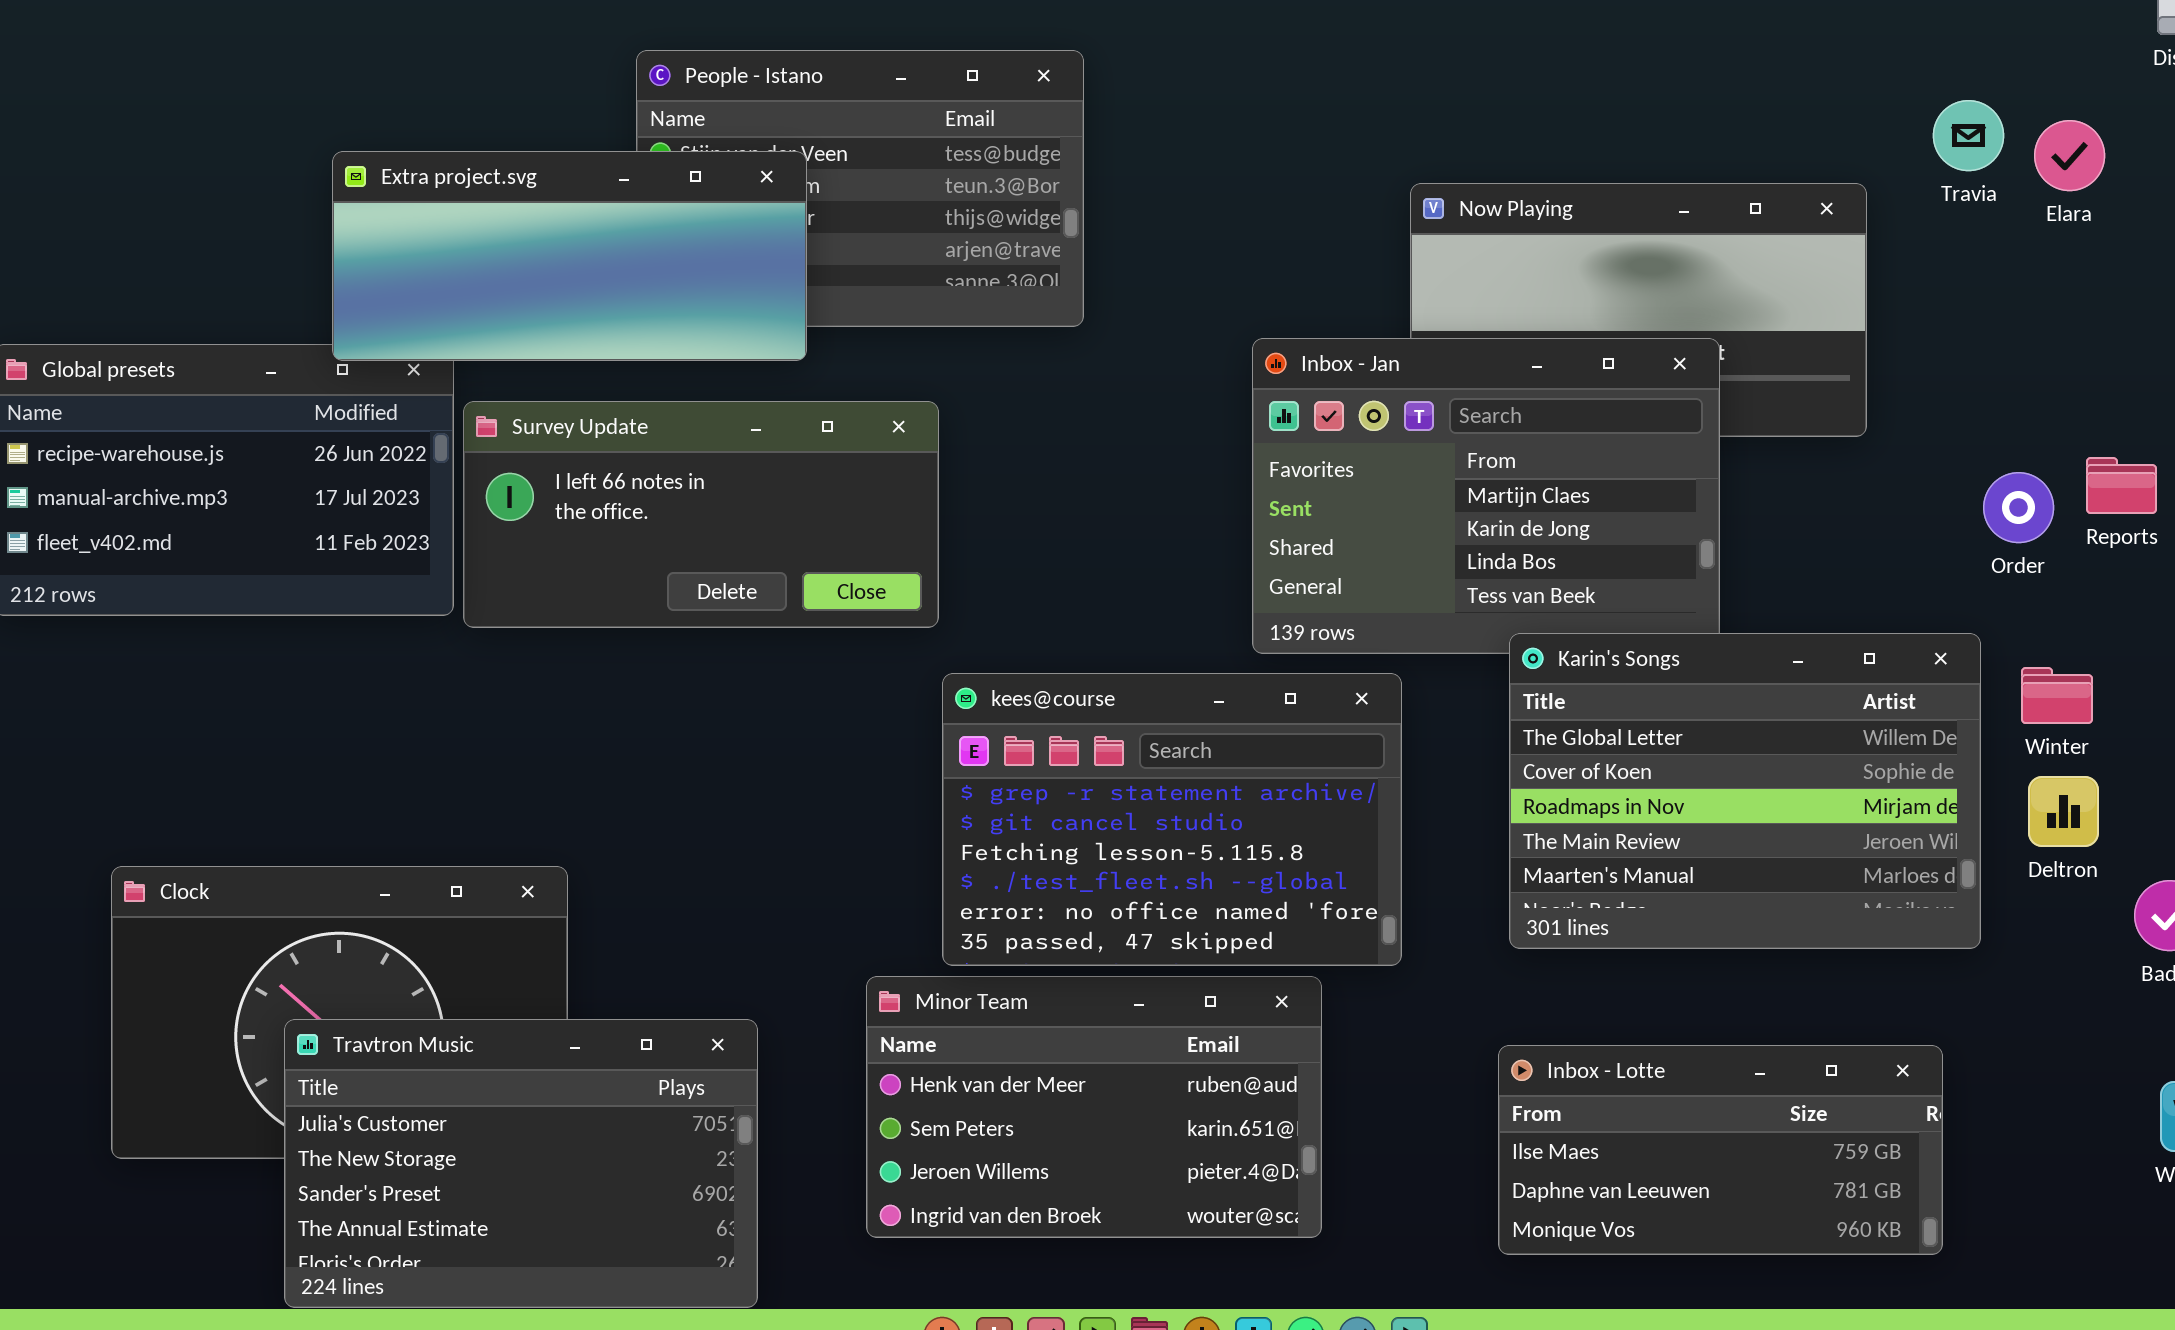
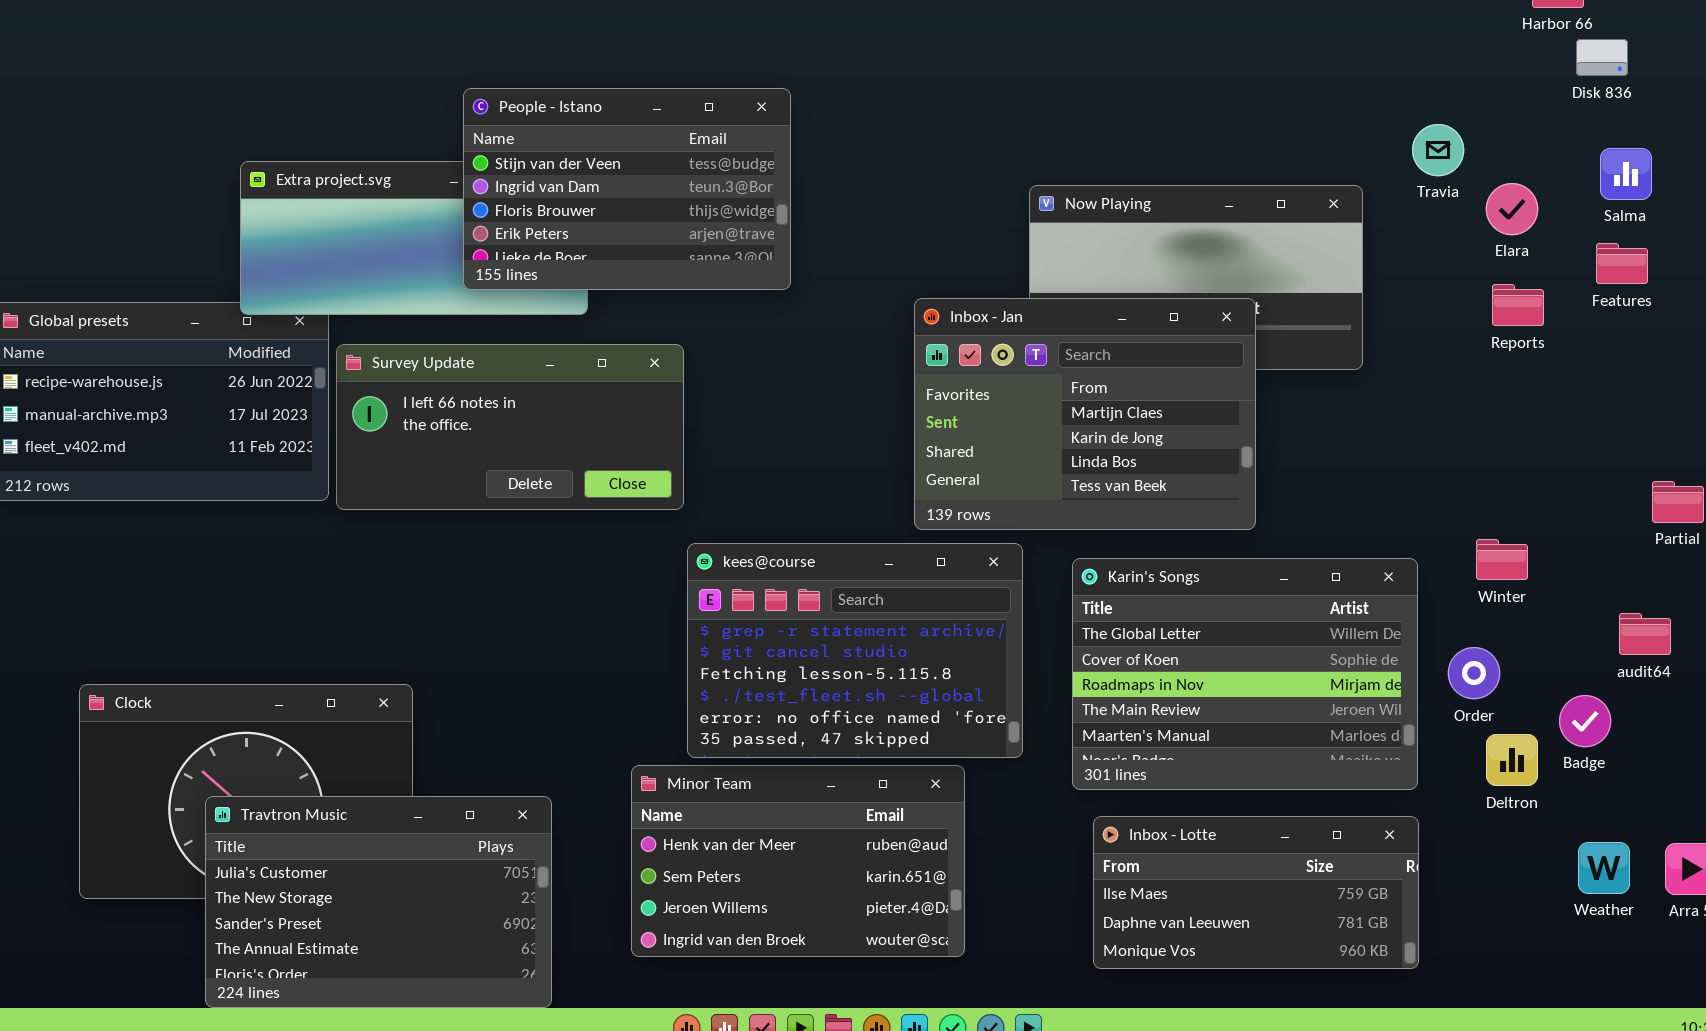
People - Istano: [636,50,1084,327] -> [463,88,791,290], raised
Elara: [2034,120,2105,191] -> [1486,183,1538,235], moved
Reports: [2086,457,2157,514] -> [1492,284,1544,326], moved
Order: [1983,472,2054,543] -> [1448,647,1500,699], moved
Karin's Songs: [1509,633,1981,949] -> [1072,558,1418,790], moved
Deltron: [2028,776,2099,847] -> [1486,734,1538,786], moved

